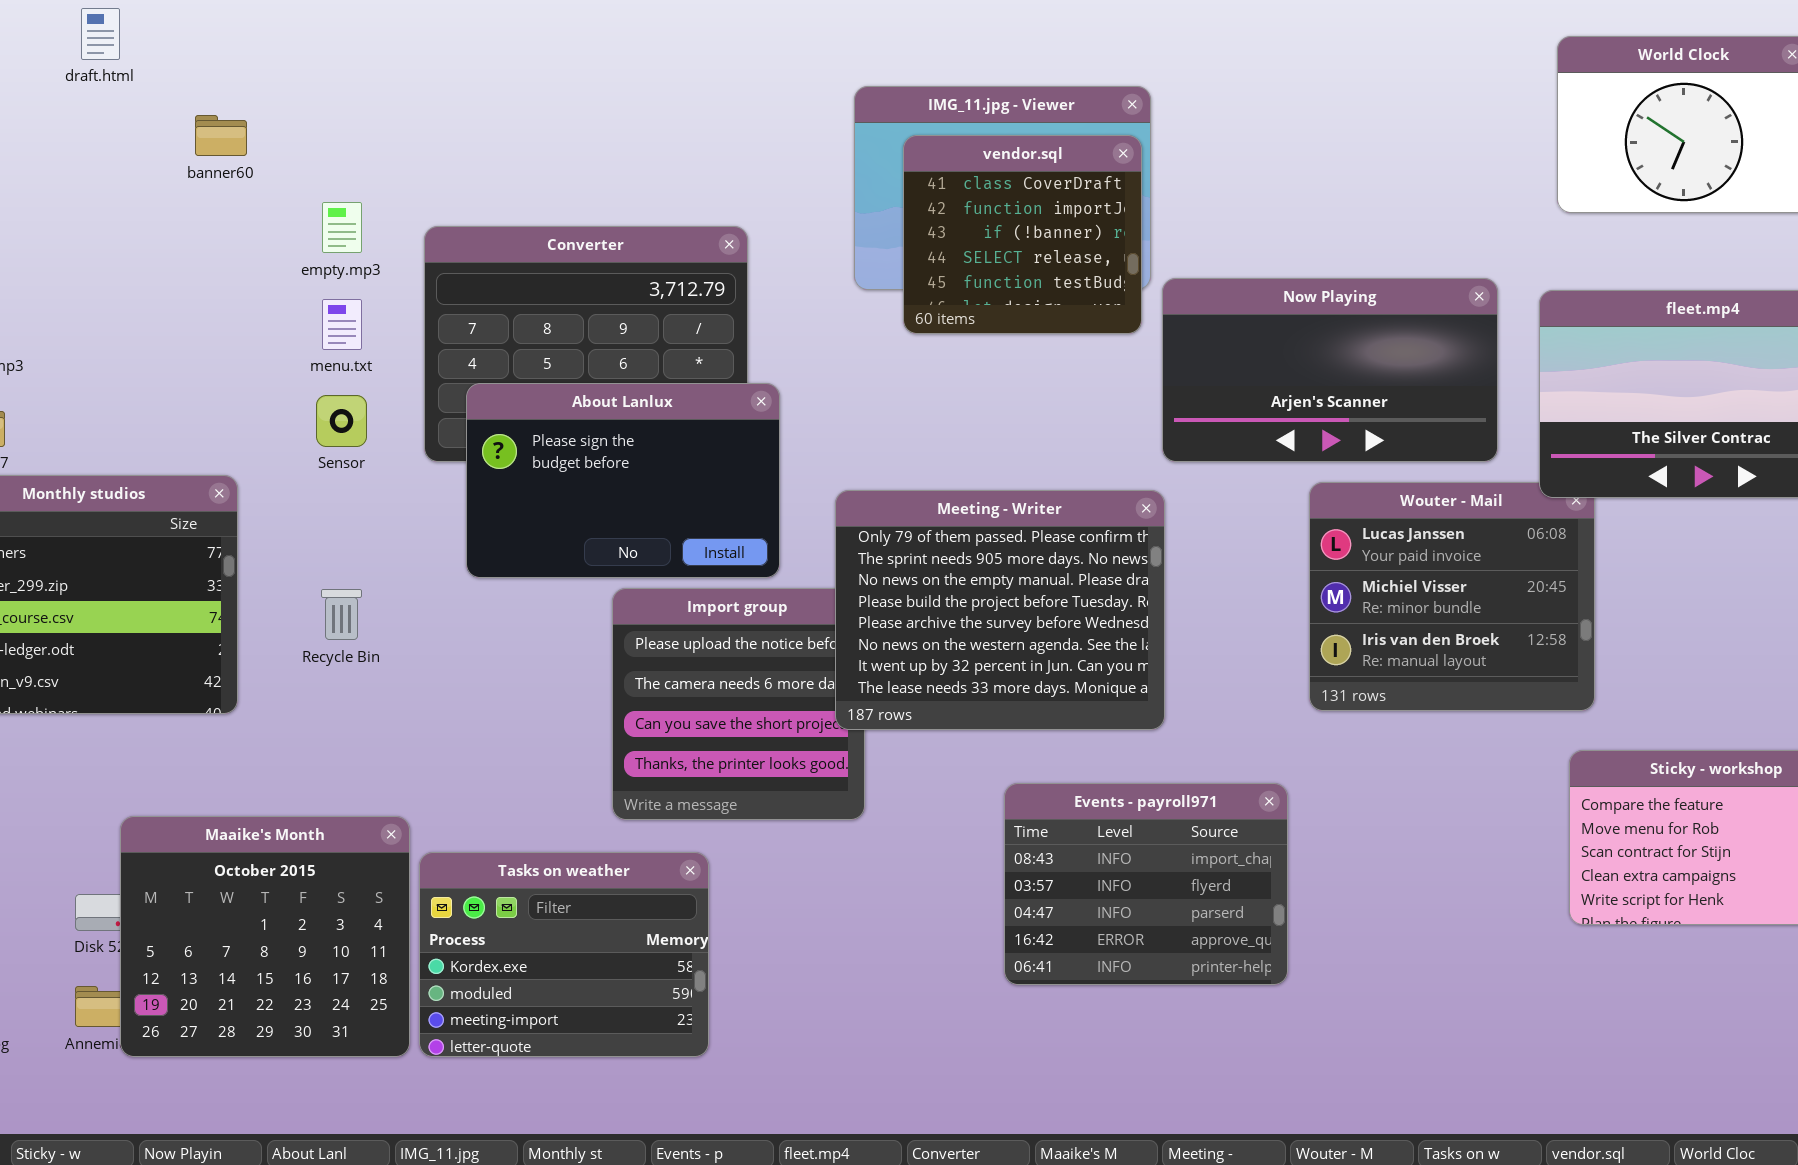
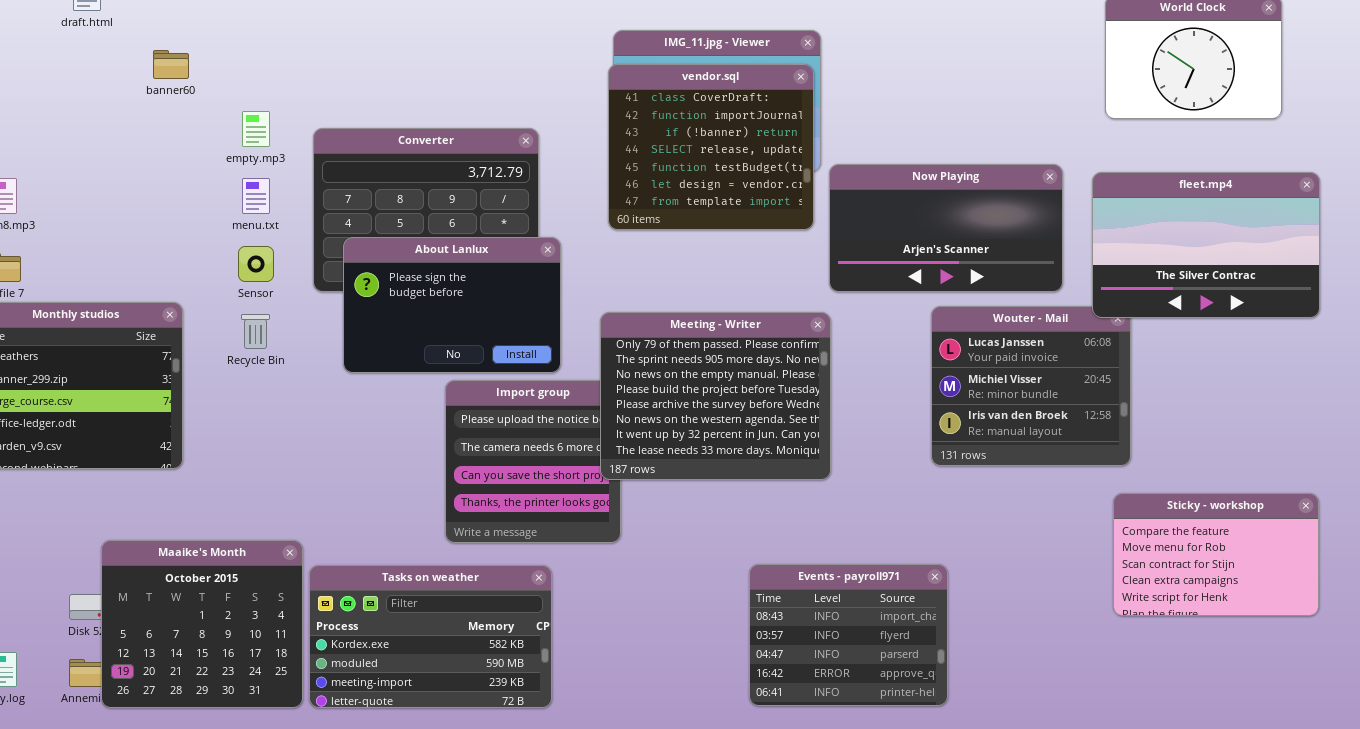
vendor.sql: [903,135,1142,334] -> [608,64,814,230], resized
Recycle Bin: [321,589,362,640] -> [241,314,270,349], moved
Events - payroll971: [1004,783,1288,985] -> [749,564,948,706], moved
Tasks on weather: [419,852,709,1057] -> [309,565,552,708], resized

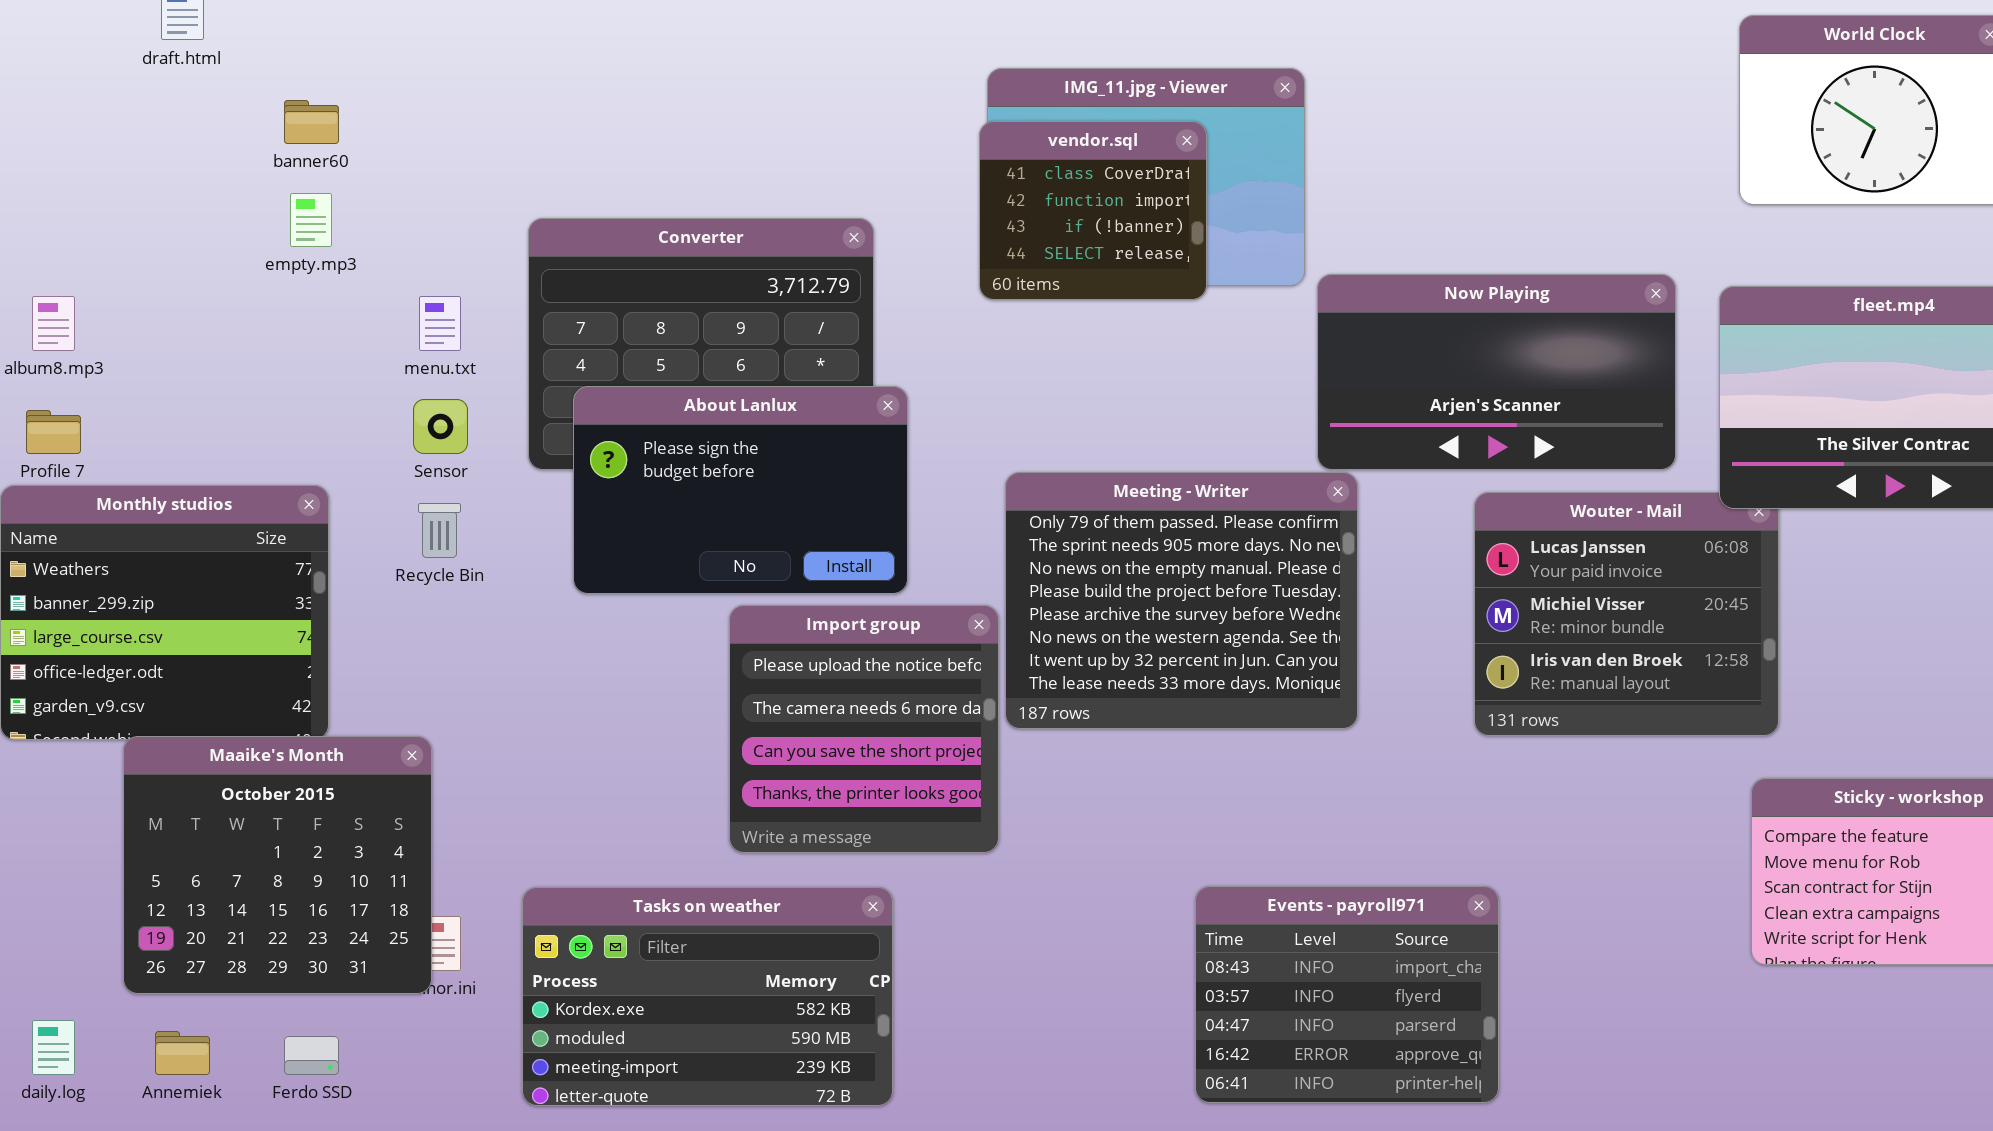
vendor.sql: [608,64,814,230] -> [979,121,1207,300], resized
empty.mp3: [242,111,270,147] -> [290,193,332,247], moved
Meeting - Writer: [600,312,831,480] -> [1005,472,1358,729], moved
Maaike's Month: [101,540,303,708] -> [123,736,432,994], moved

